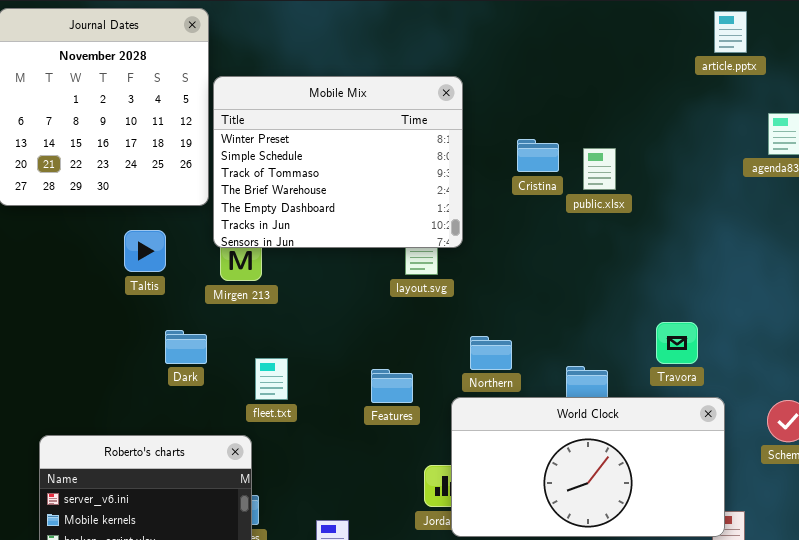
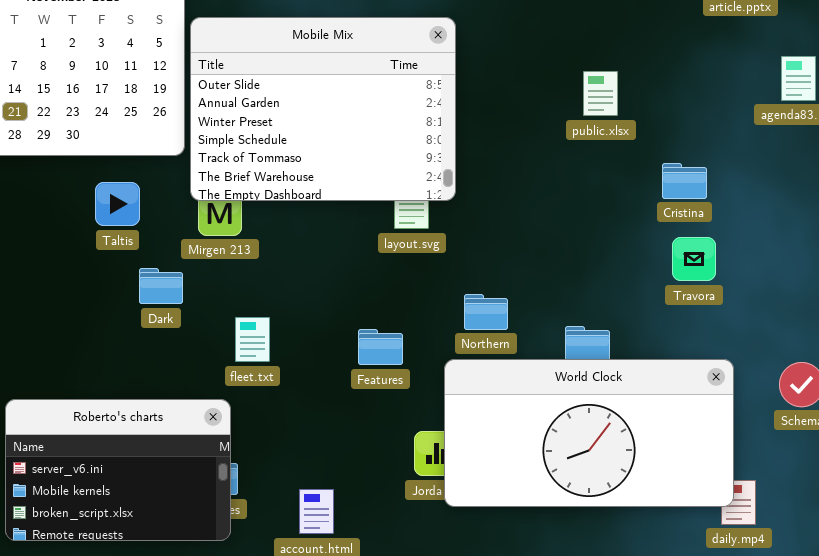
Mobile Mix: [213,76,463,248] -> [190,17,456,201], scrolled up 2 rows
Cristina: [517,139,559,172] -> [662,163,707,199], moved
public.xlsx: [583,148,616,190] -> [583,71,618,116], moved
Travora: [656,322,698,364] -> [672,237,716,281], moved
Dark: [165,330,207,364] -> [139,268,183,304], moved

